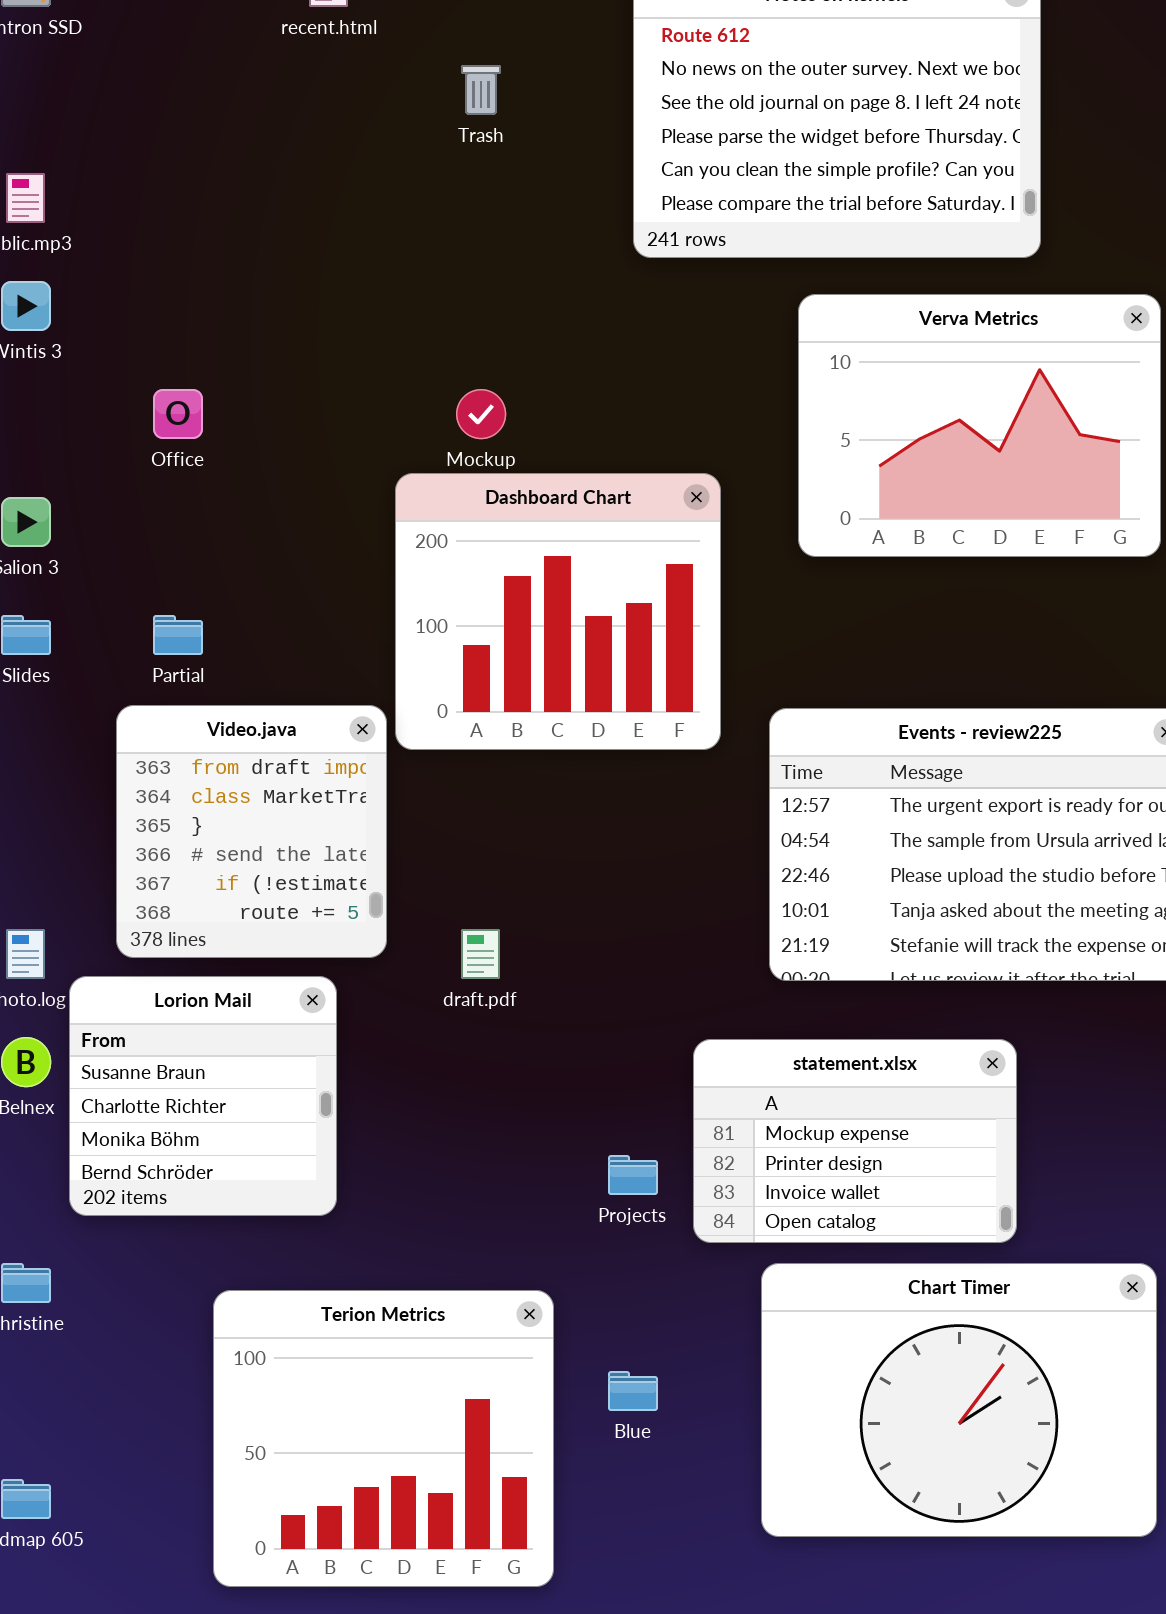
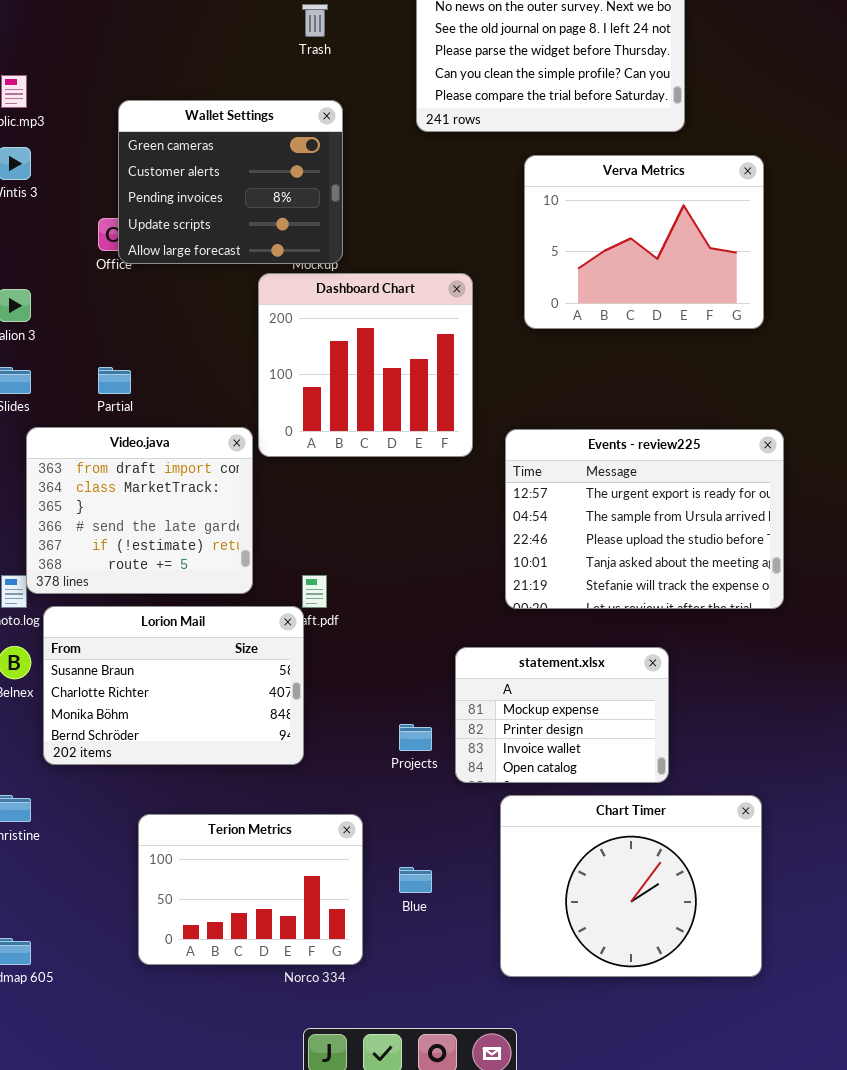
Wallet Settings: none -> [118,100,343,264], opened
Video.java: [116,705,387,958] -> [26,427,253,594], resized
Lorion Mail: [69,976,337,1216] -> [43,606,304,765], resized
Terion Metrics: [213,1290,554,1587] -> [138,814,363,965], resized

